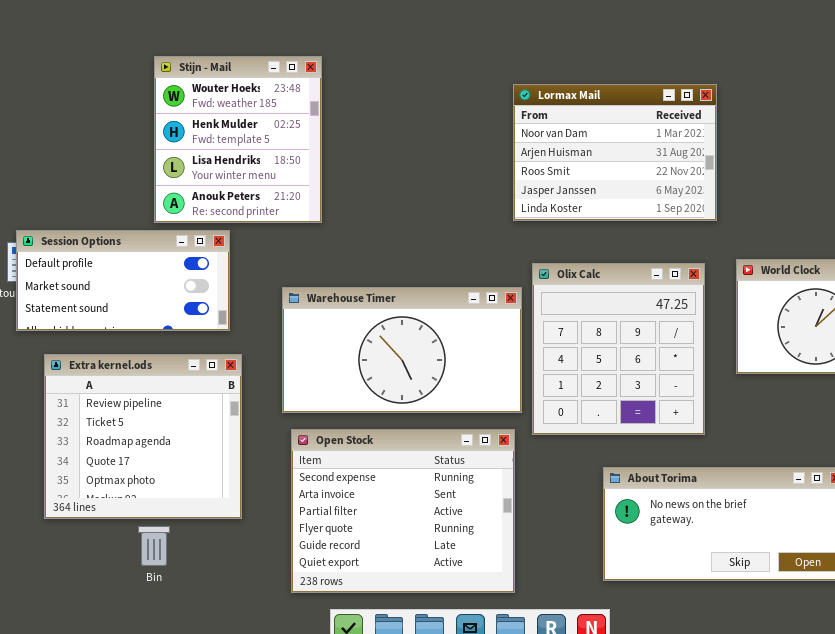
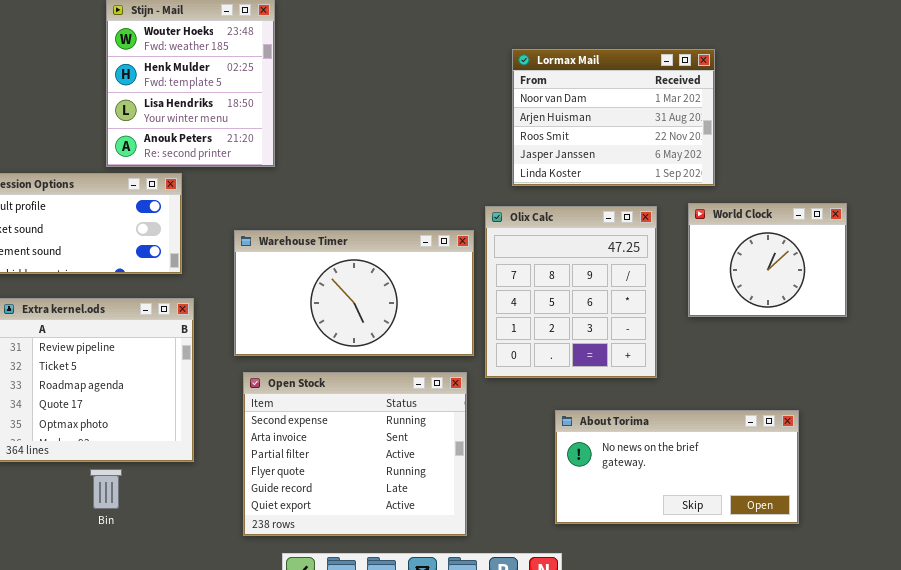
Lormax Mail: [513,84,717,221] -> [512,49,715,186], moved

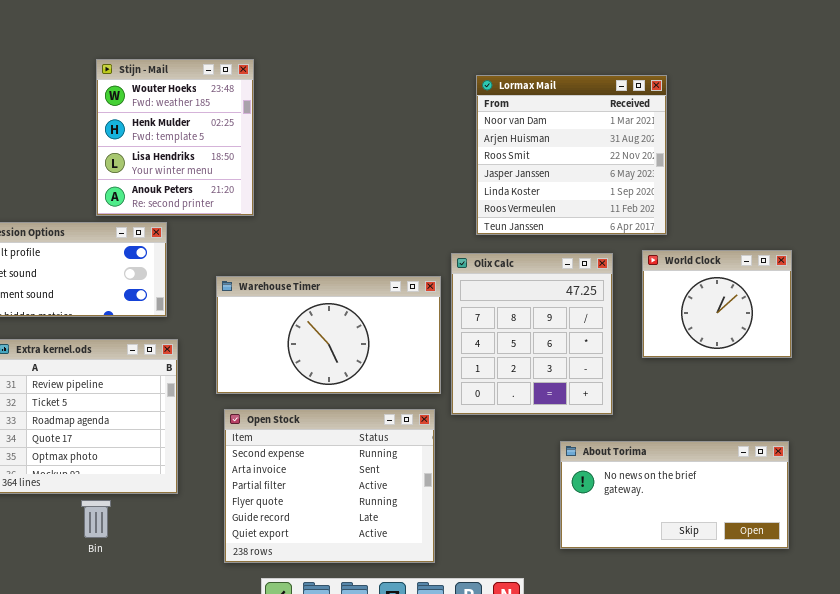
Lormax Mail: [512,49,715,186] -> [476,75,667,235], resized
About Torima: [555,410,799,524] -> [560,441,789,549], moved

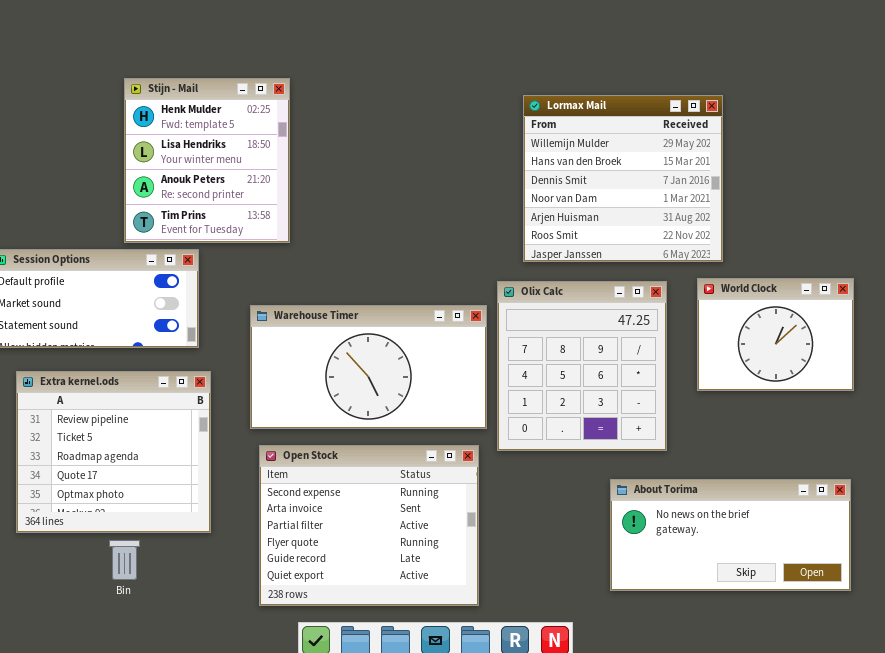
Stijn - Mail: [96,59,254,216] -> [124,78,290,243], scrolled down 1 row
Lormax Mail: [476,75,667,235] -> [523,95,723,262], scrolled up 3 rows

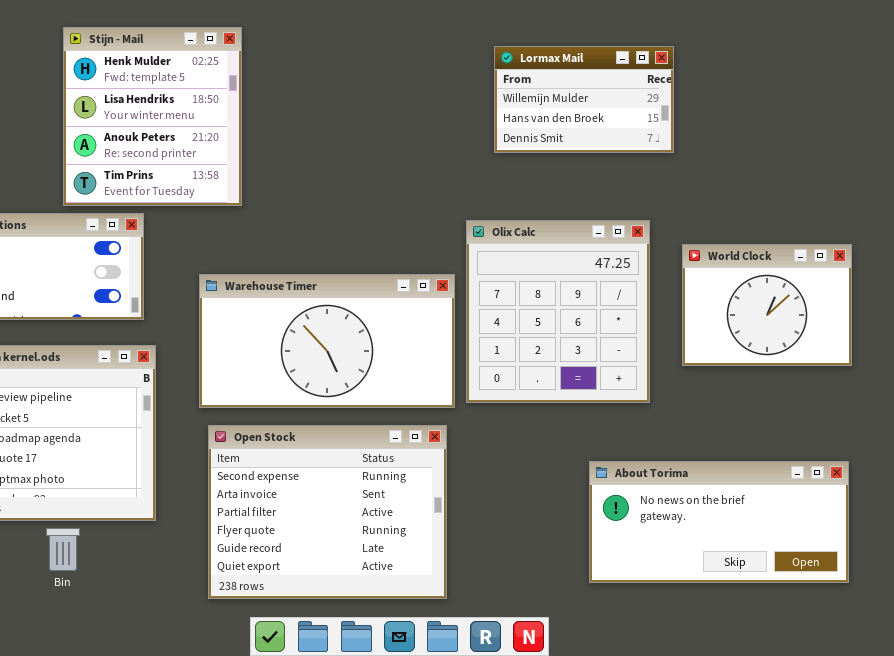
Lormax Mail: [523,95,723,262] -> [494,46,674,153], resized
Olix Calc: [497,281,667,451] -> [466,220,650,403], moved

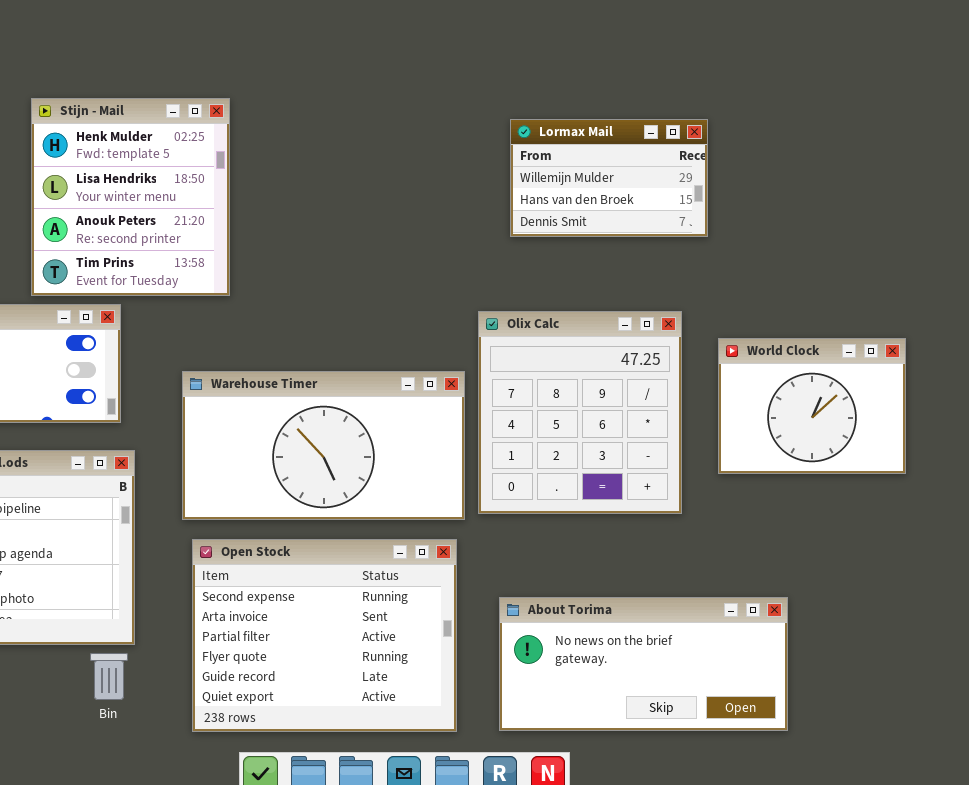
About Torima: [589,461,849,583] -> [499,597,788,731], moved
Bin: [46,528,80,571] -> [90,653,128,700], moved

